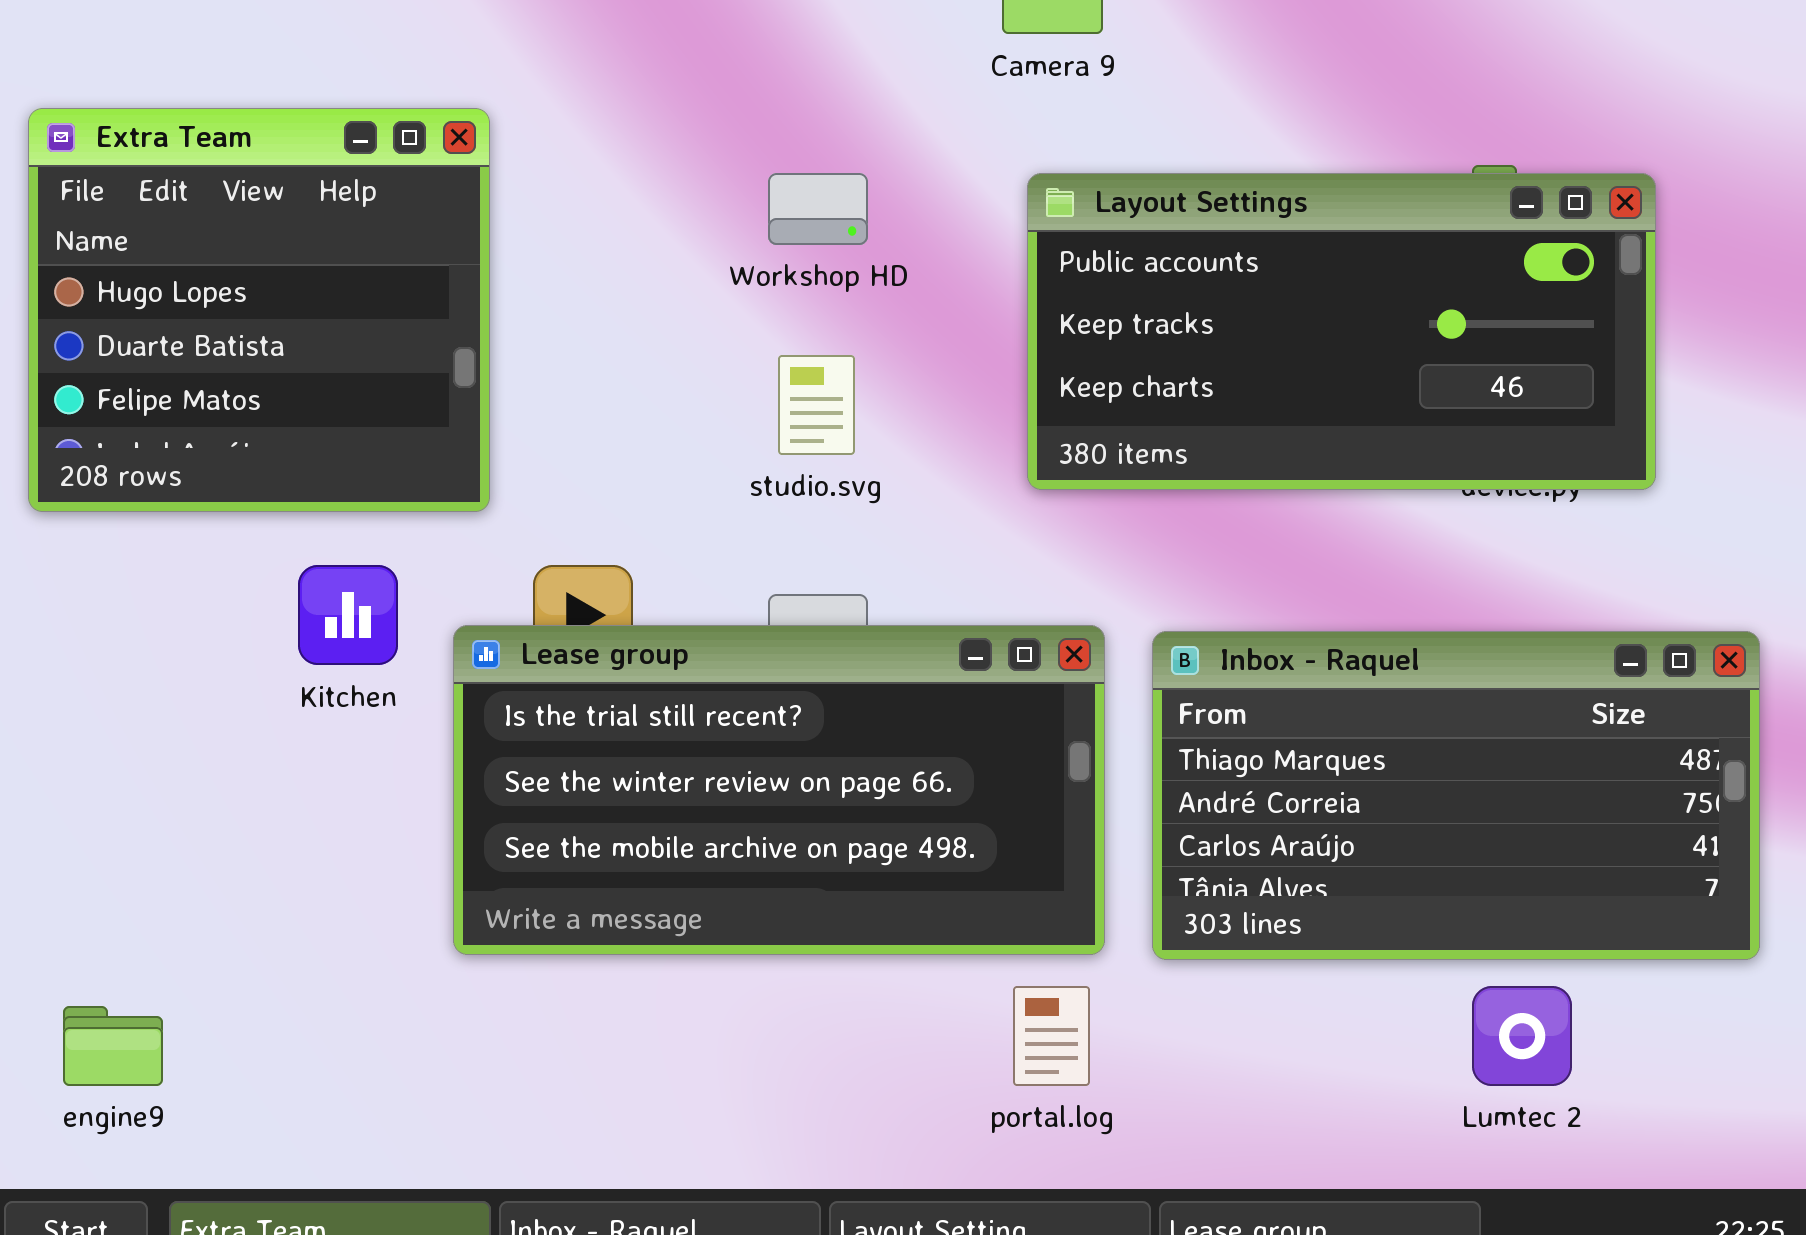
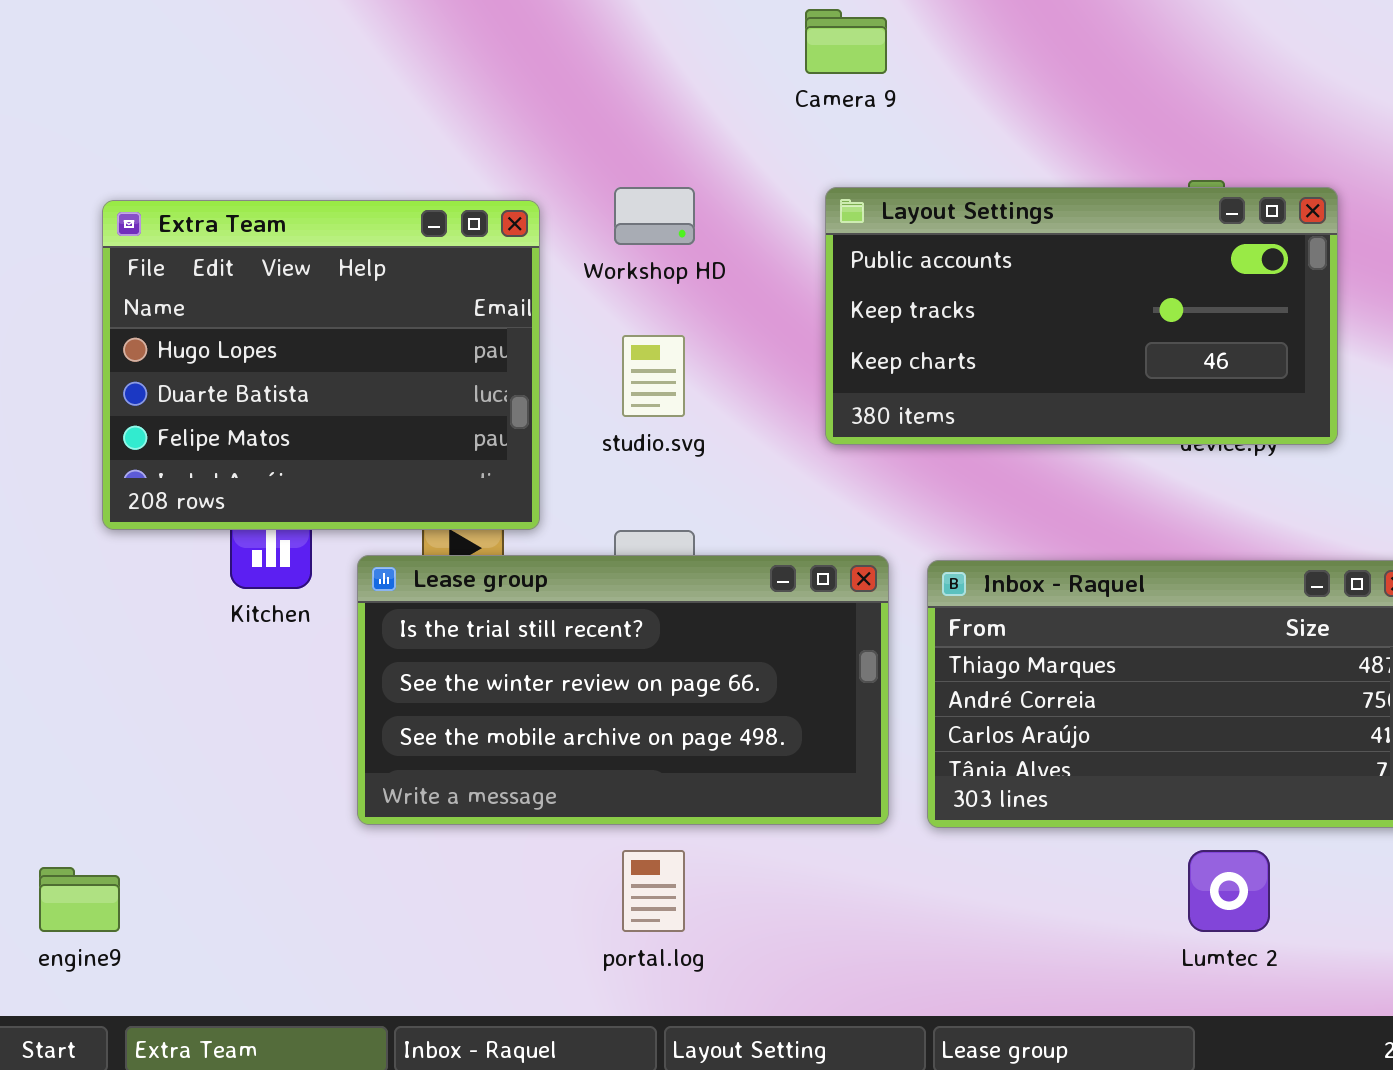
Extra Team: [28,108,490,512] -> [102,200,540,530], moved, resized
portal.log: [1013,986,1090,1086] -> [622,850,685,932], moved

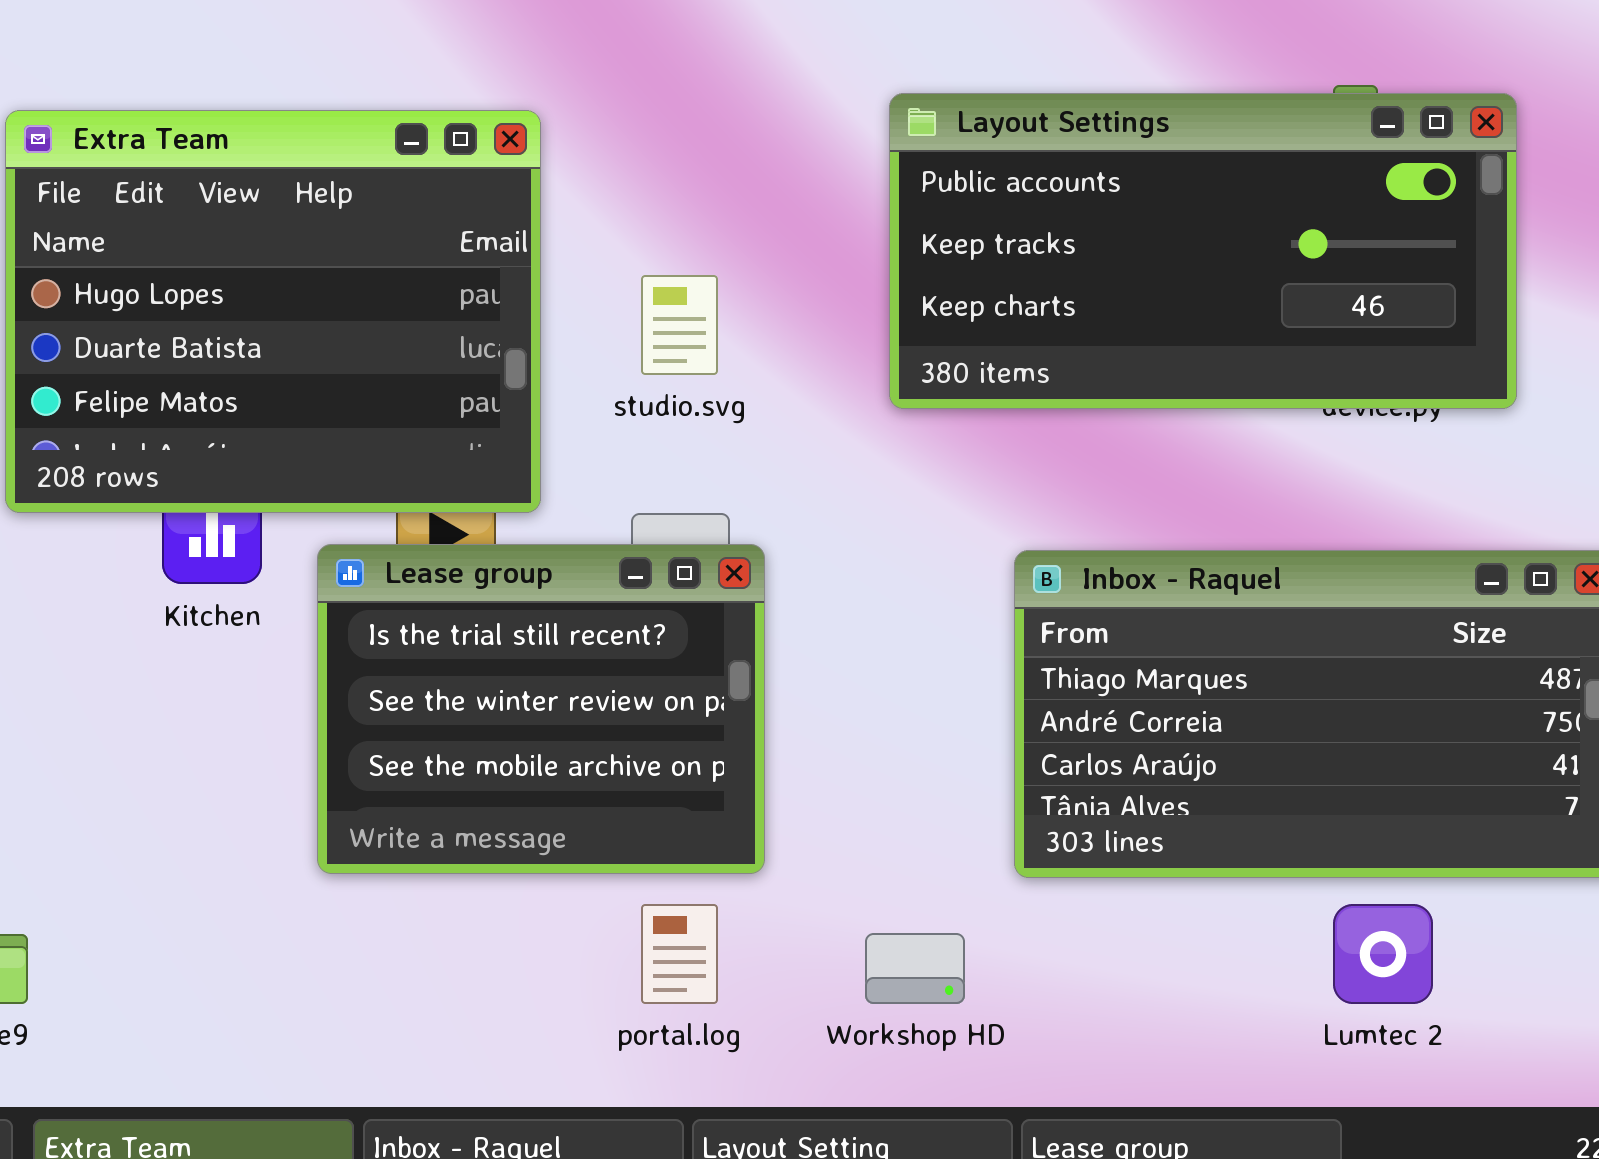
Workshop HD: [614,187,695,245] -> [865,933,965,1004], moved
Lease group: [357,555,889,825] -> [317,544,765,874], resized

